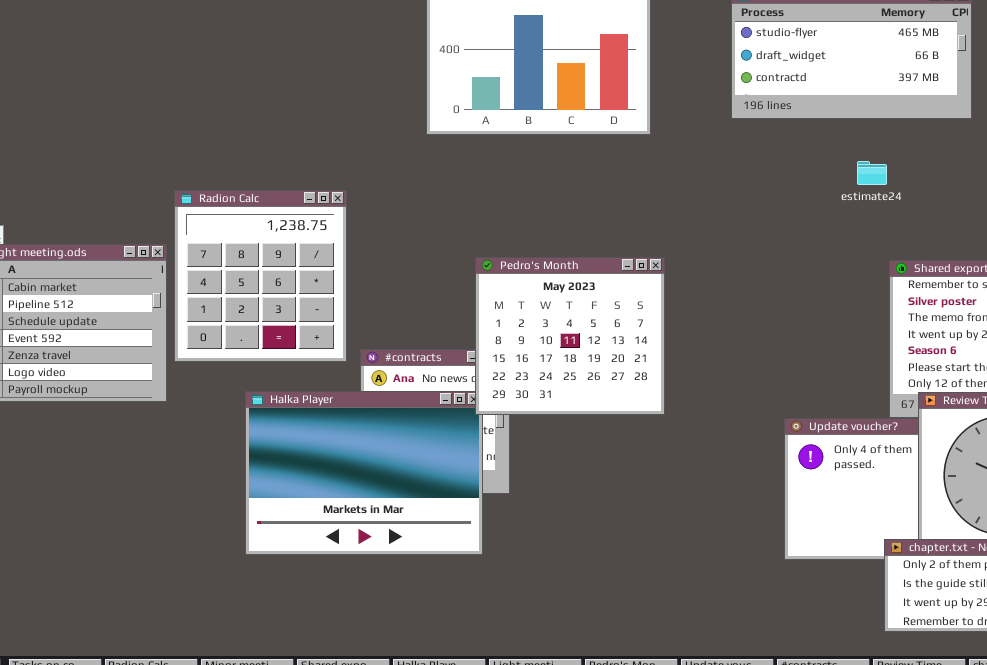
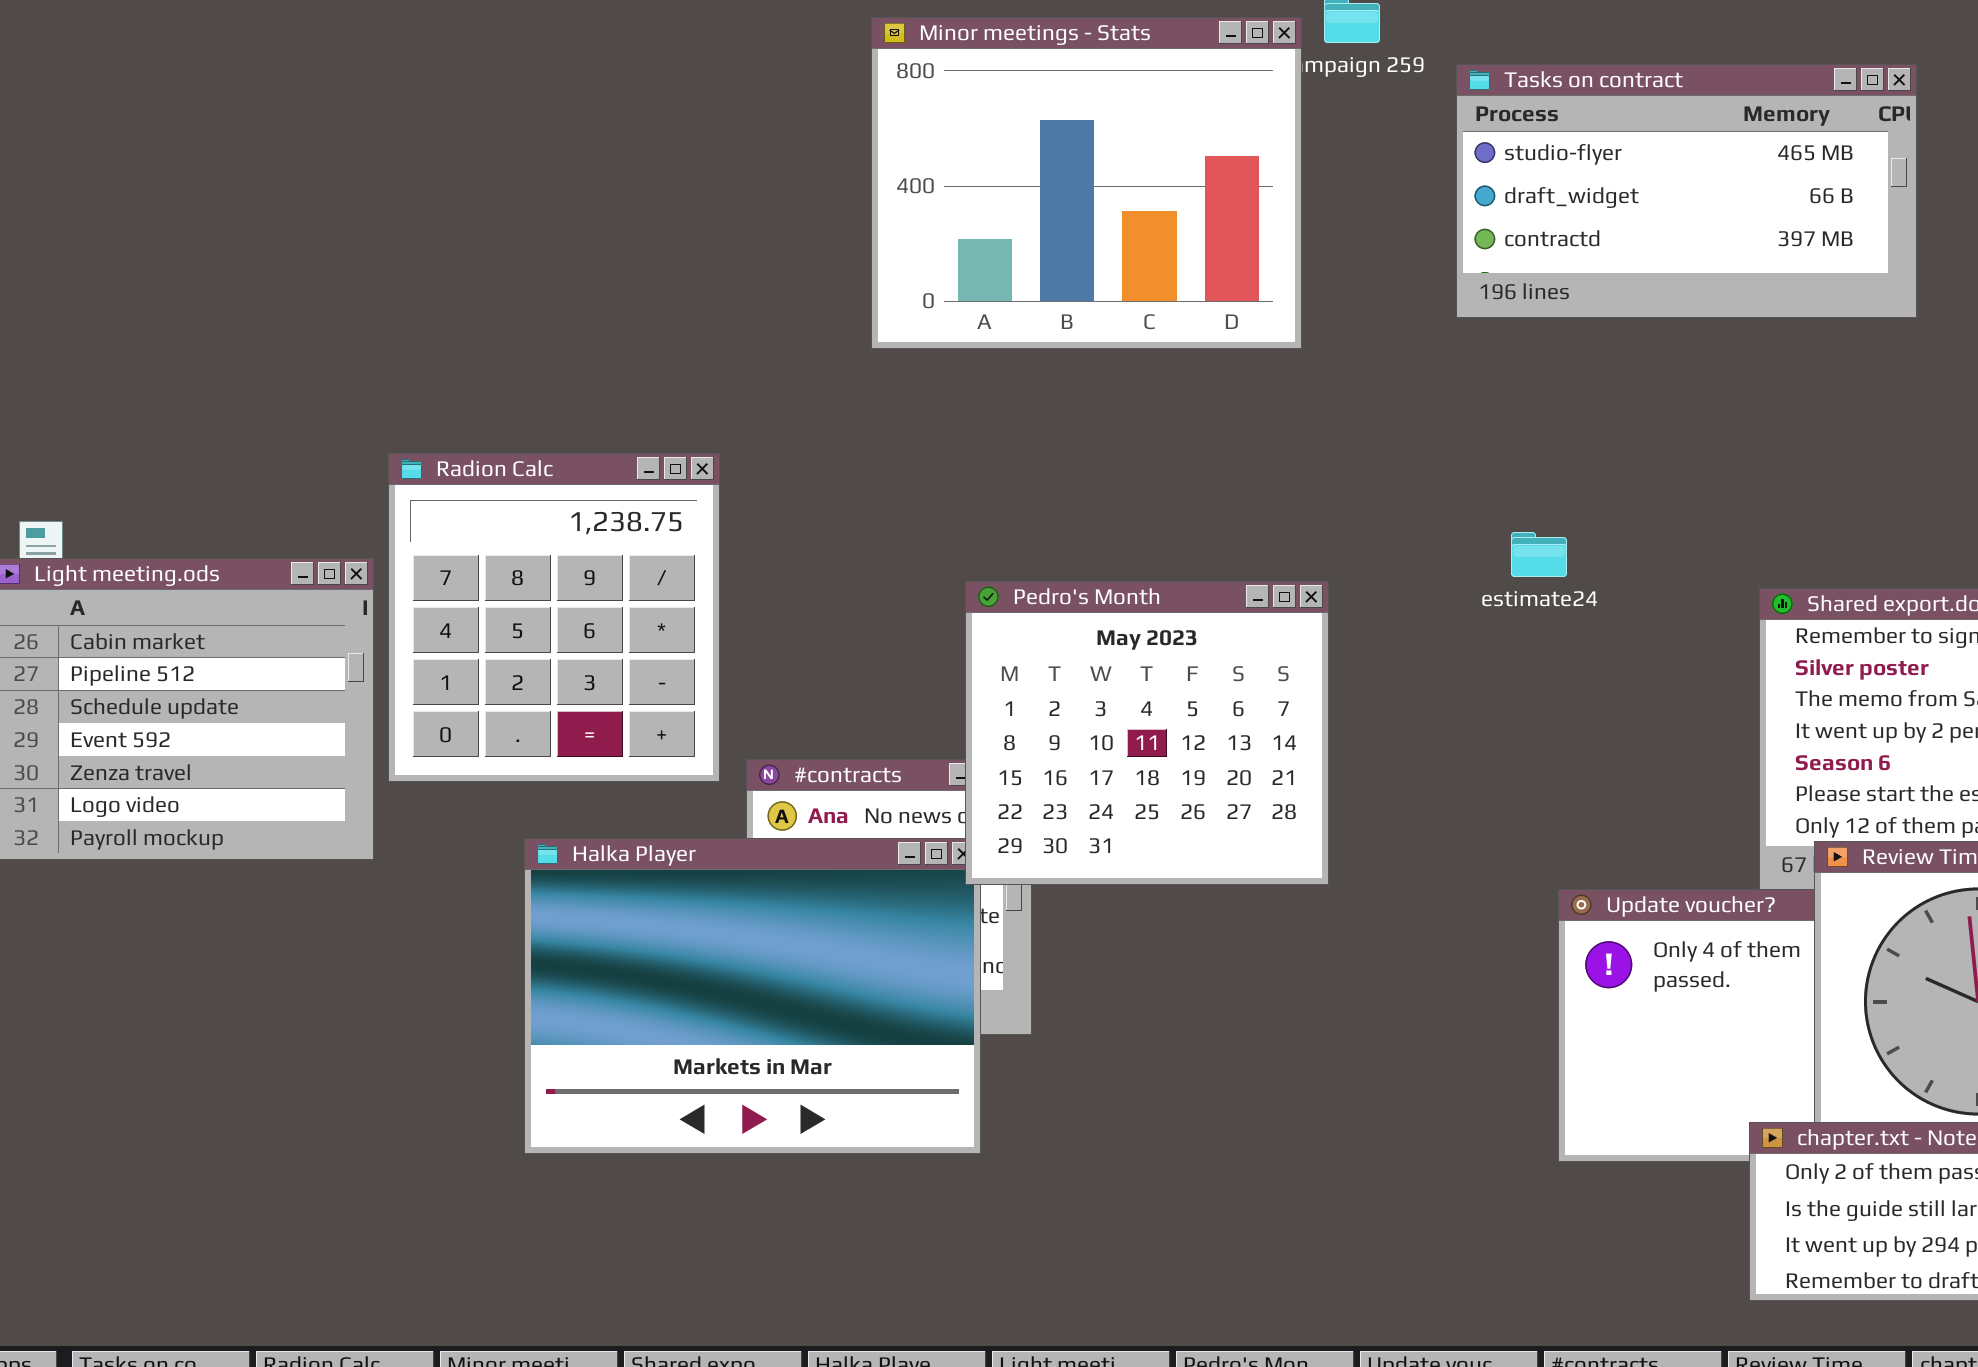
estimate24: [857,161,887,185] -> [1511,532,1567,577], moved

